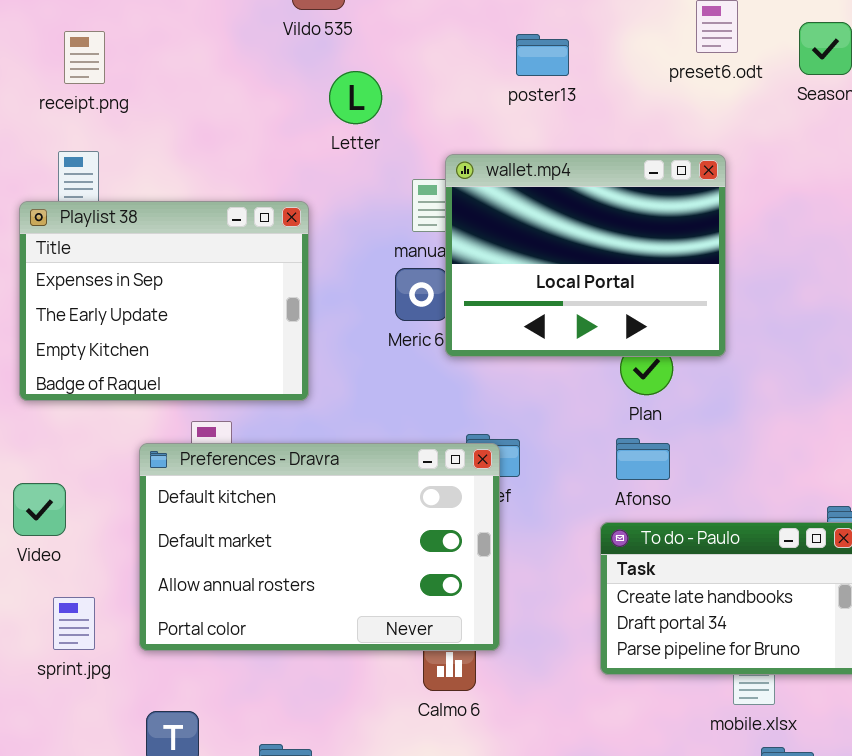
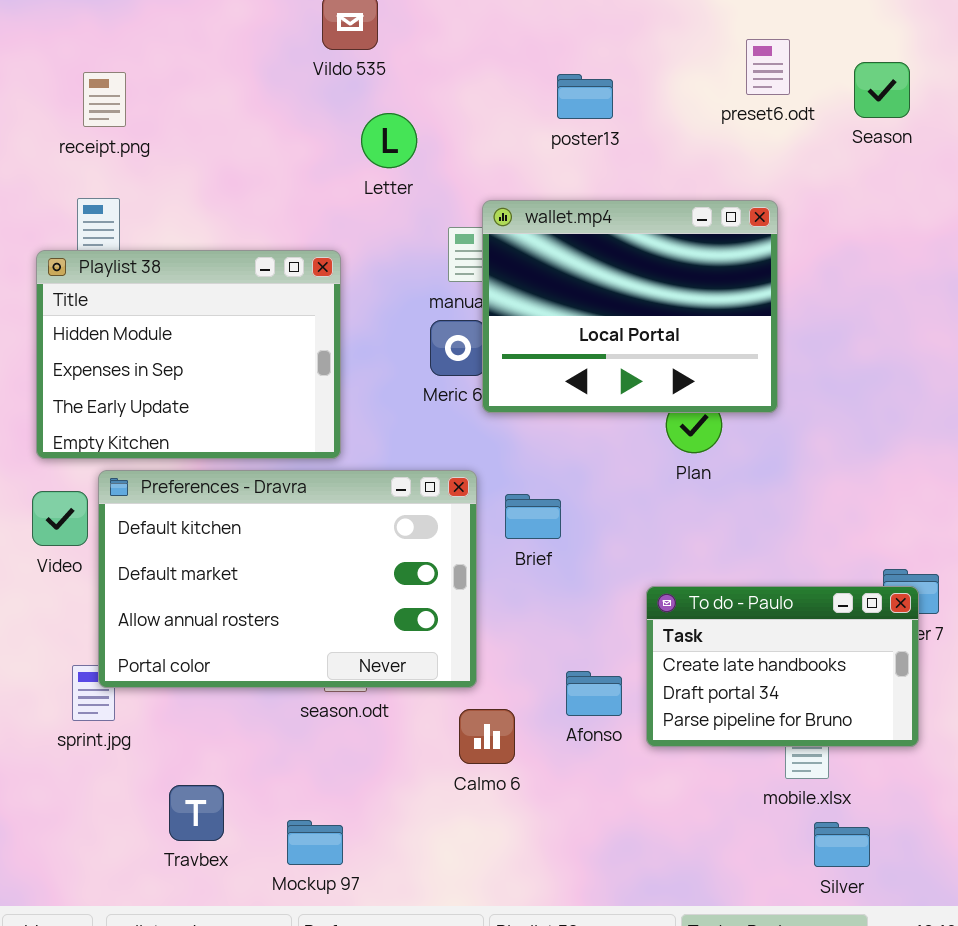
Playlist 38: [19,201,309,401] -> [36,250,341,459], scrolled up 1 row
Afonso: [616,438,670,480] -> [566,671,622,716], moved
Preferences - Dravra: [139,443,500,651] -> [98,470,477,688], moved
Video: [13,483,66,536] -> [32,491,88,546], moved

